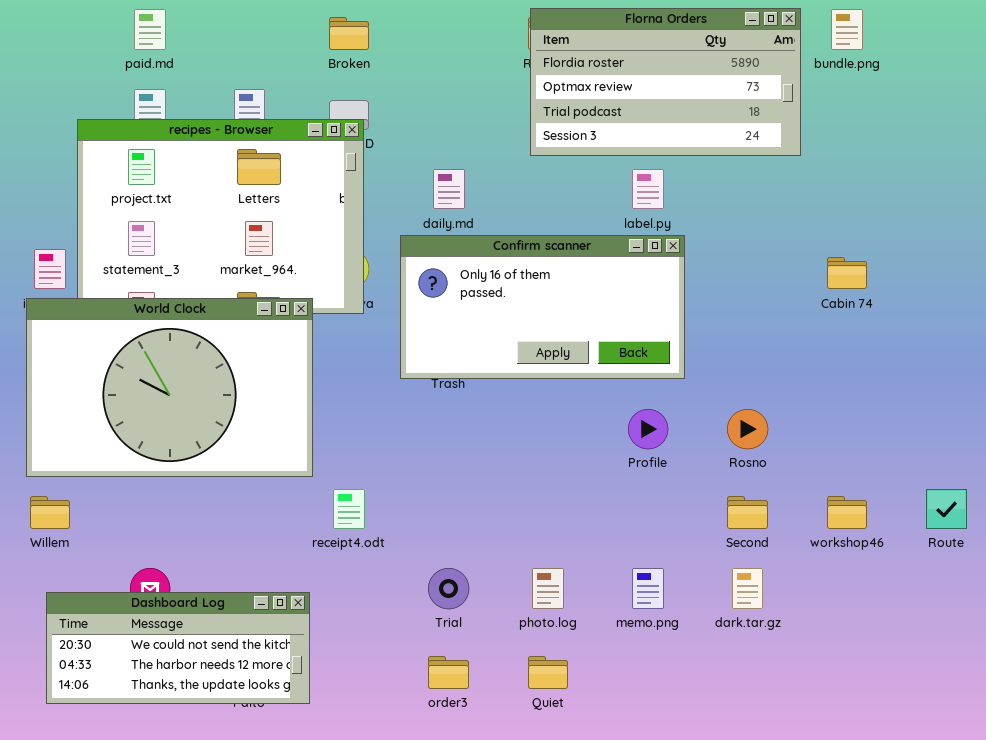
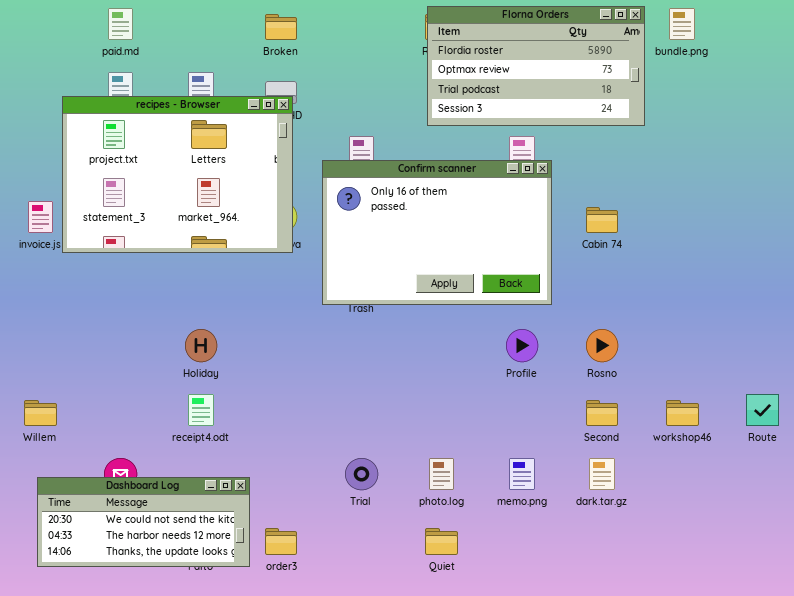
Confirm scanner: [400,235,685,379] -> [322,160,552,305], resized
Cabin 74: [827,257,867,289] -> [586,207,618,233], moved
World Clock: [26,298,313,477] -> none, closed
receipt4.odt: [333,489,365,529] -> [188,394,214,426], moved
order3: [428,656,469,689] -> [265,528,297,555], moved

